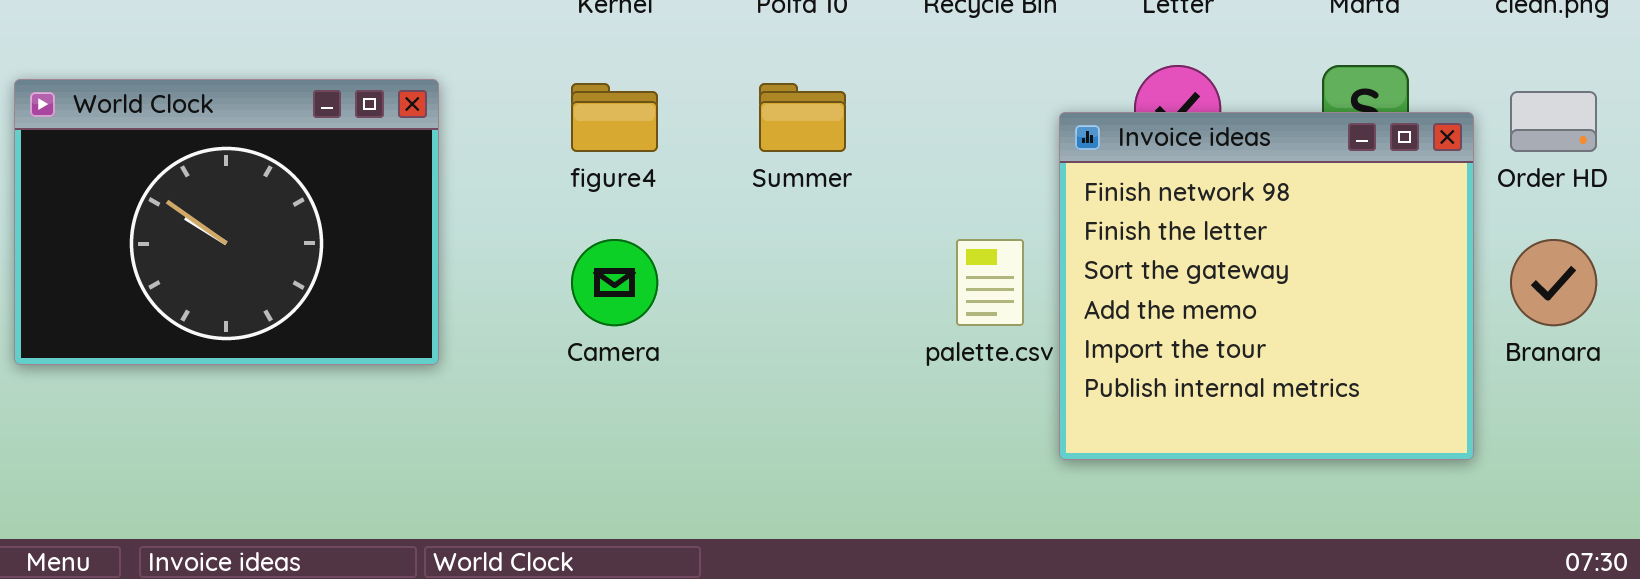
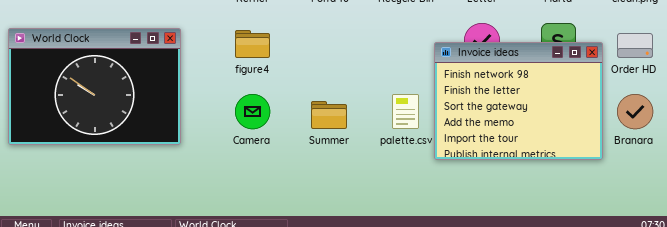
Summer: [759,83,846,152] -> [311,101,347,129], moved
Invoice ideas: [1059,112,1474,460] -> [434,42,603,160], resized

